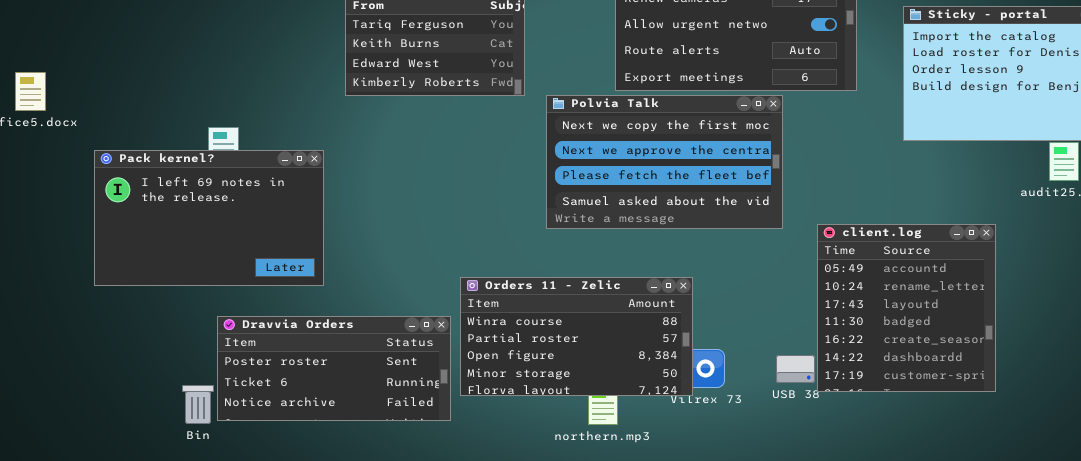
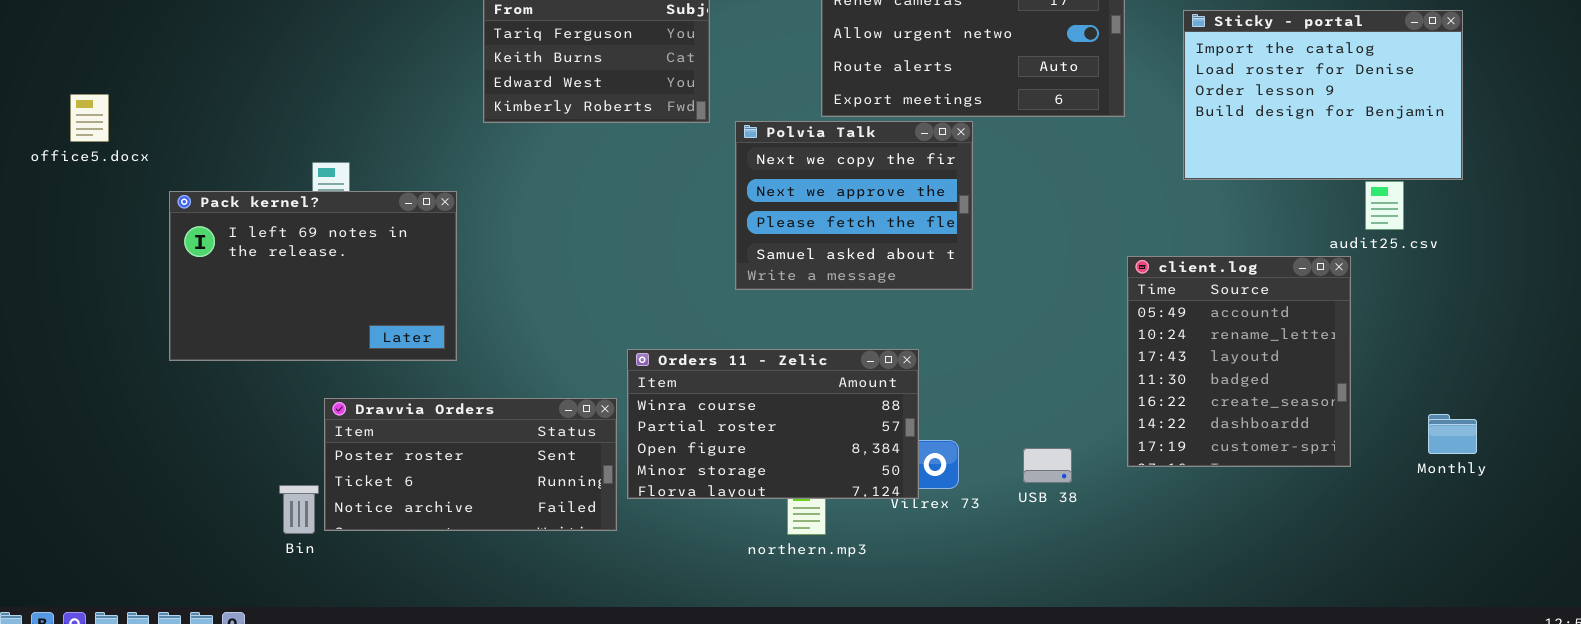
Polvia Talk: [546,95,783,229] -> [735,121,973,290], resized
client.log: [817,224,996,392] -> [1127,256,1351,467], moved

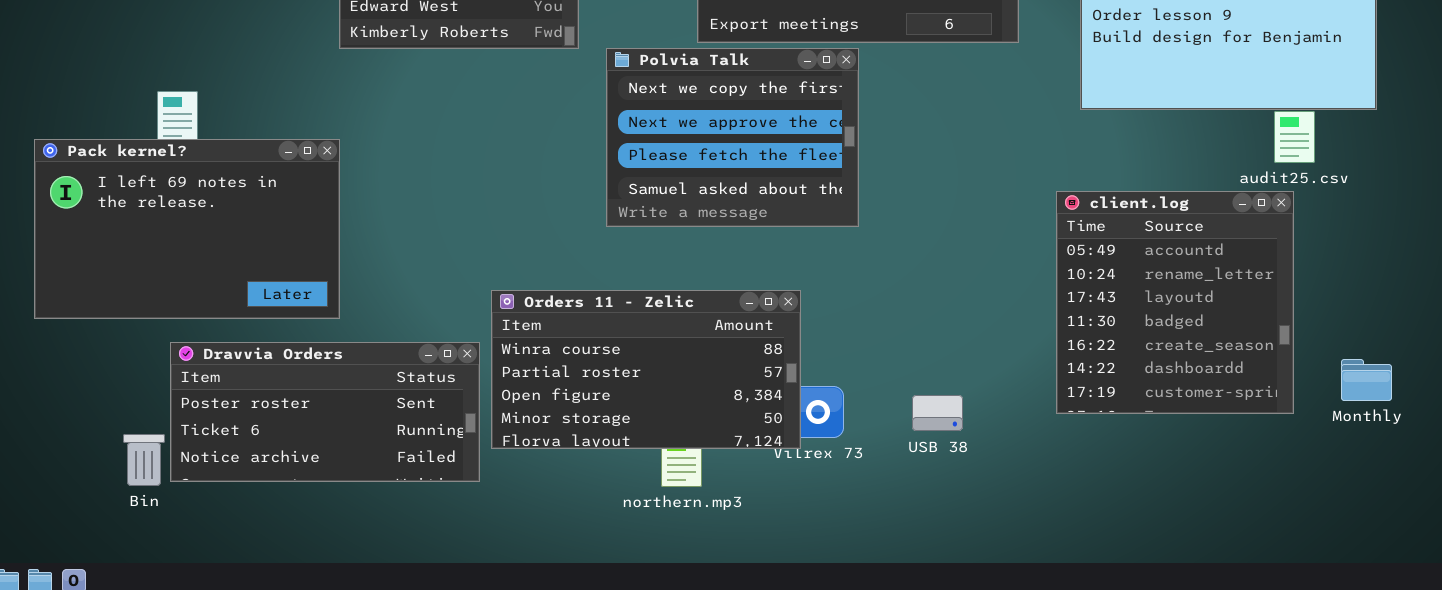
Pack kernel?: [169,191,457,361] -> [34,139,340,319], moved
client.log: [1127,256,1351,467] -> [1056,191,1294,414], moved

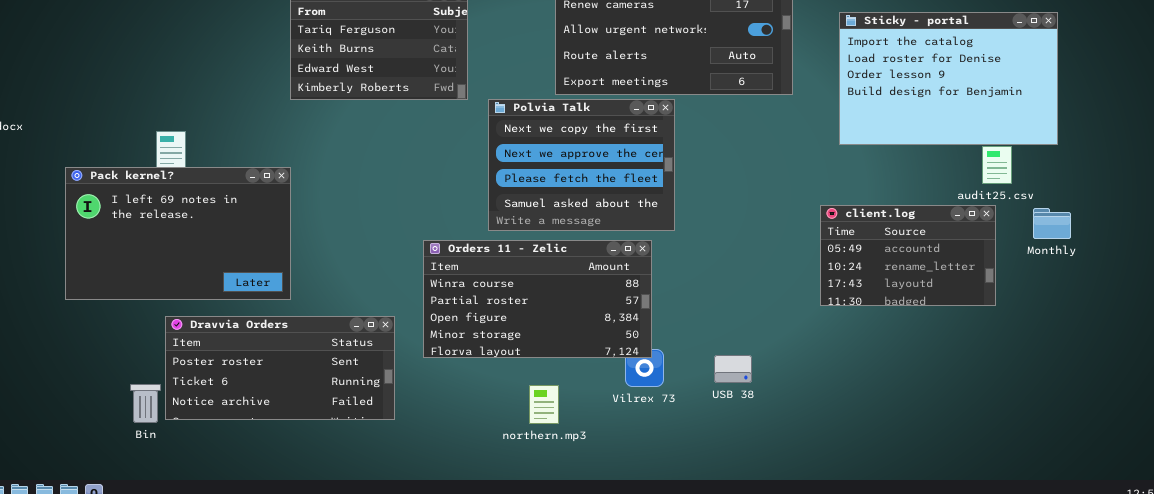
client.log: [1056,191,1294,414] -> [820,205,996,306], resized
Orders 11 - Zelic: [491,290,801,449] -> [423,240,652,358], moved
Monthly: [1341,359,1392,401] -> [1033,208,1071,239], moved

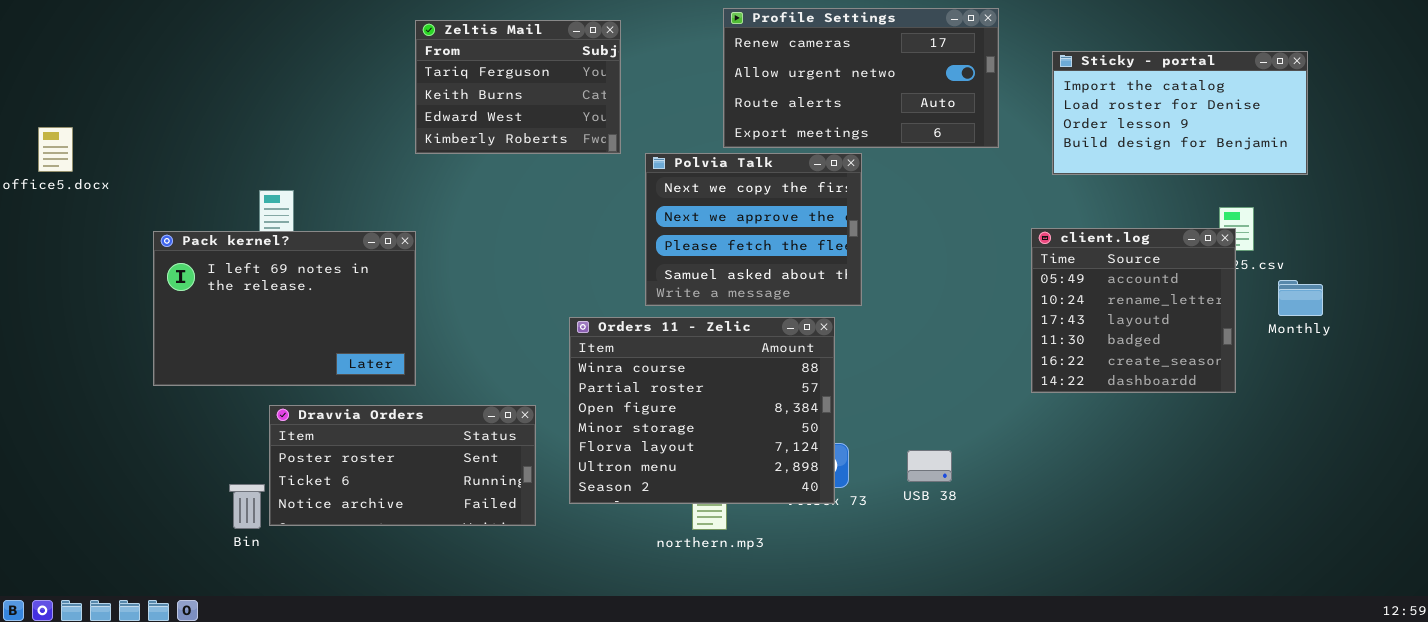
Sticky - portal: [839,12,1058,145] -> [1052,51,1308,175], resized
client.log: [820,205,996,306] -> [1031,228,1236,393], resized
Orders 11 - Zelic: [423,240,652,358] -> [569,317,835,504], resized

